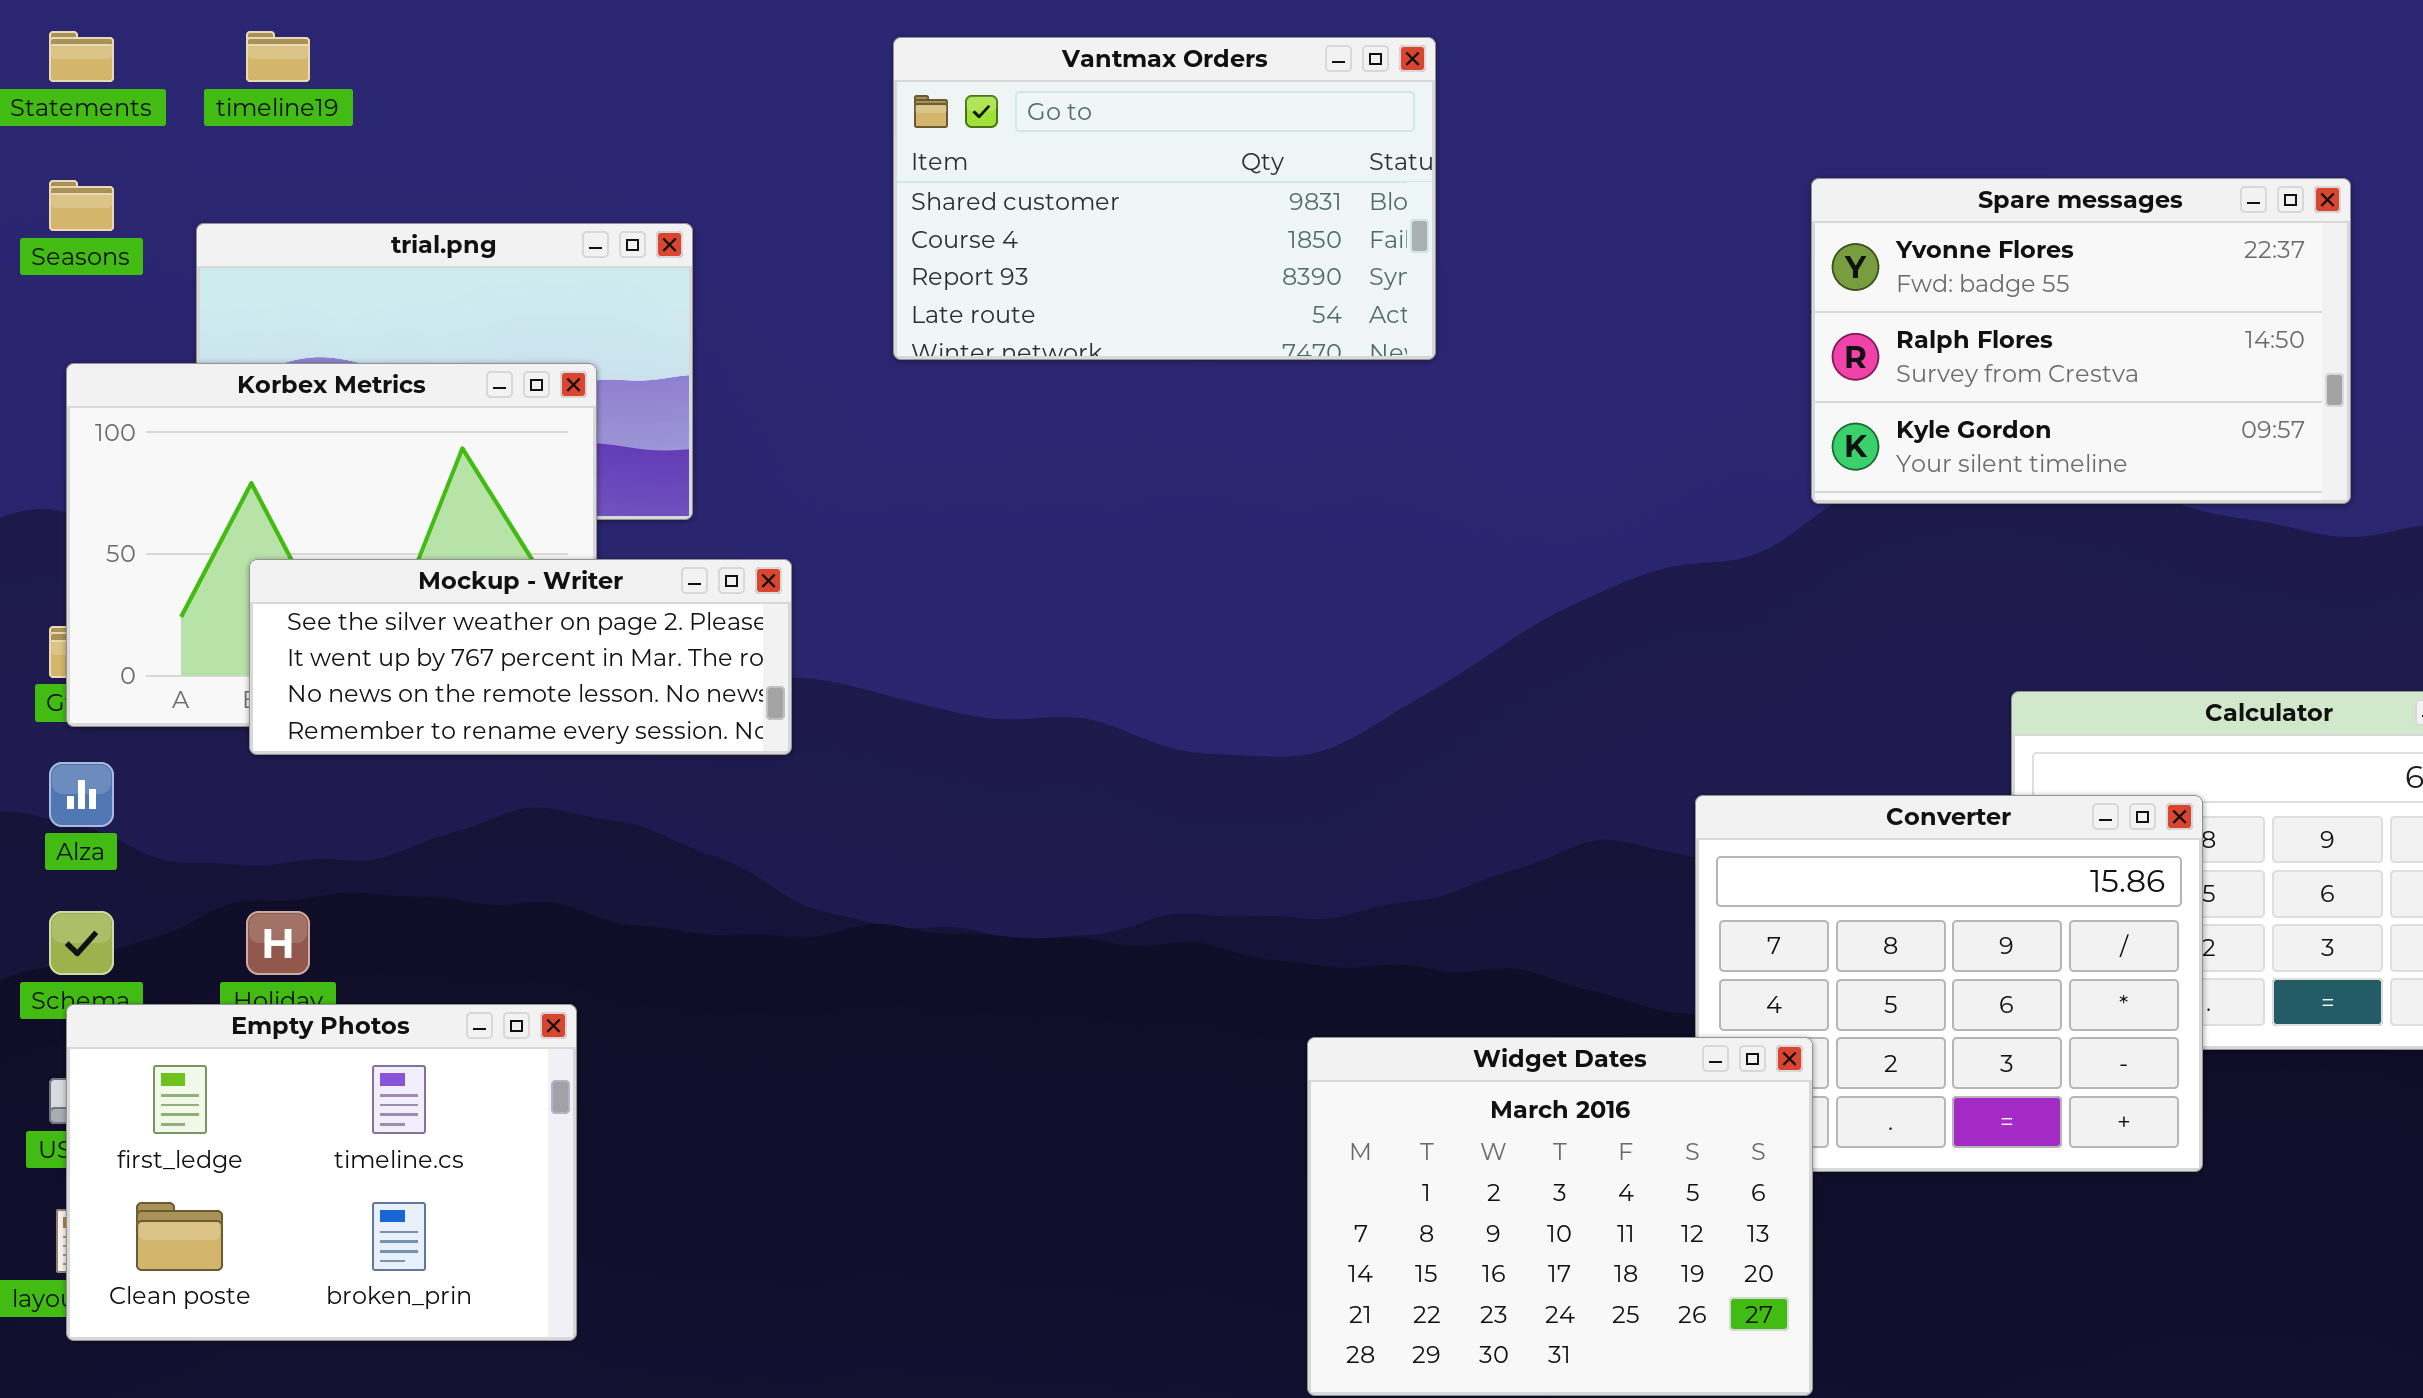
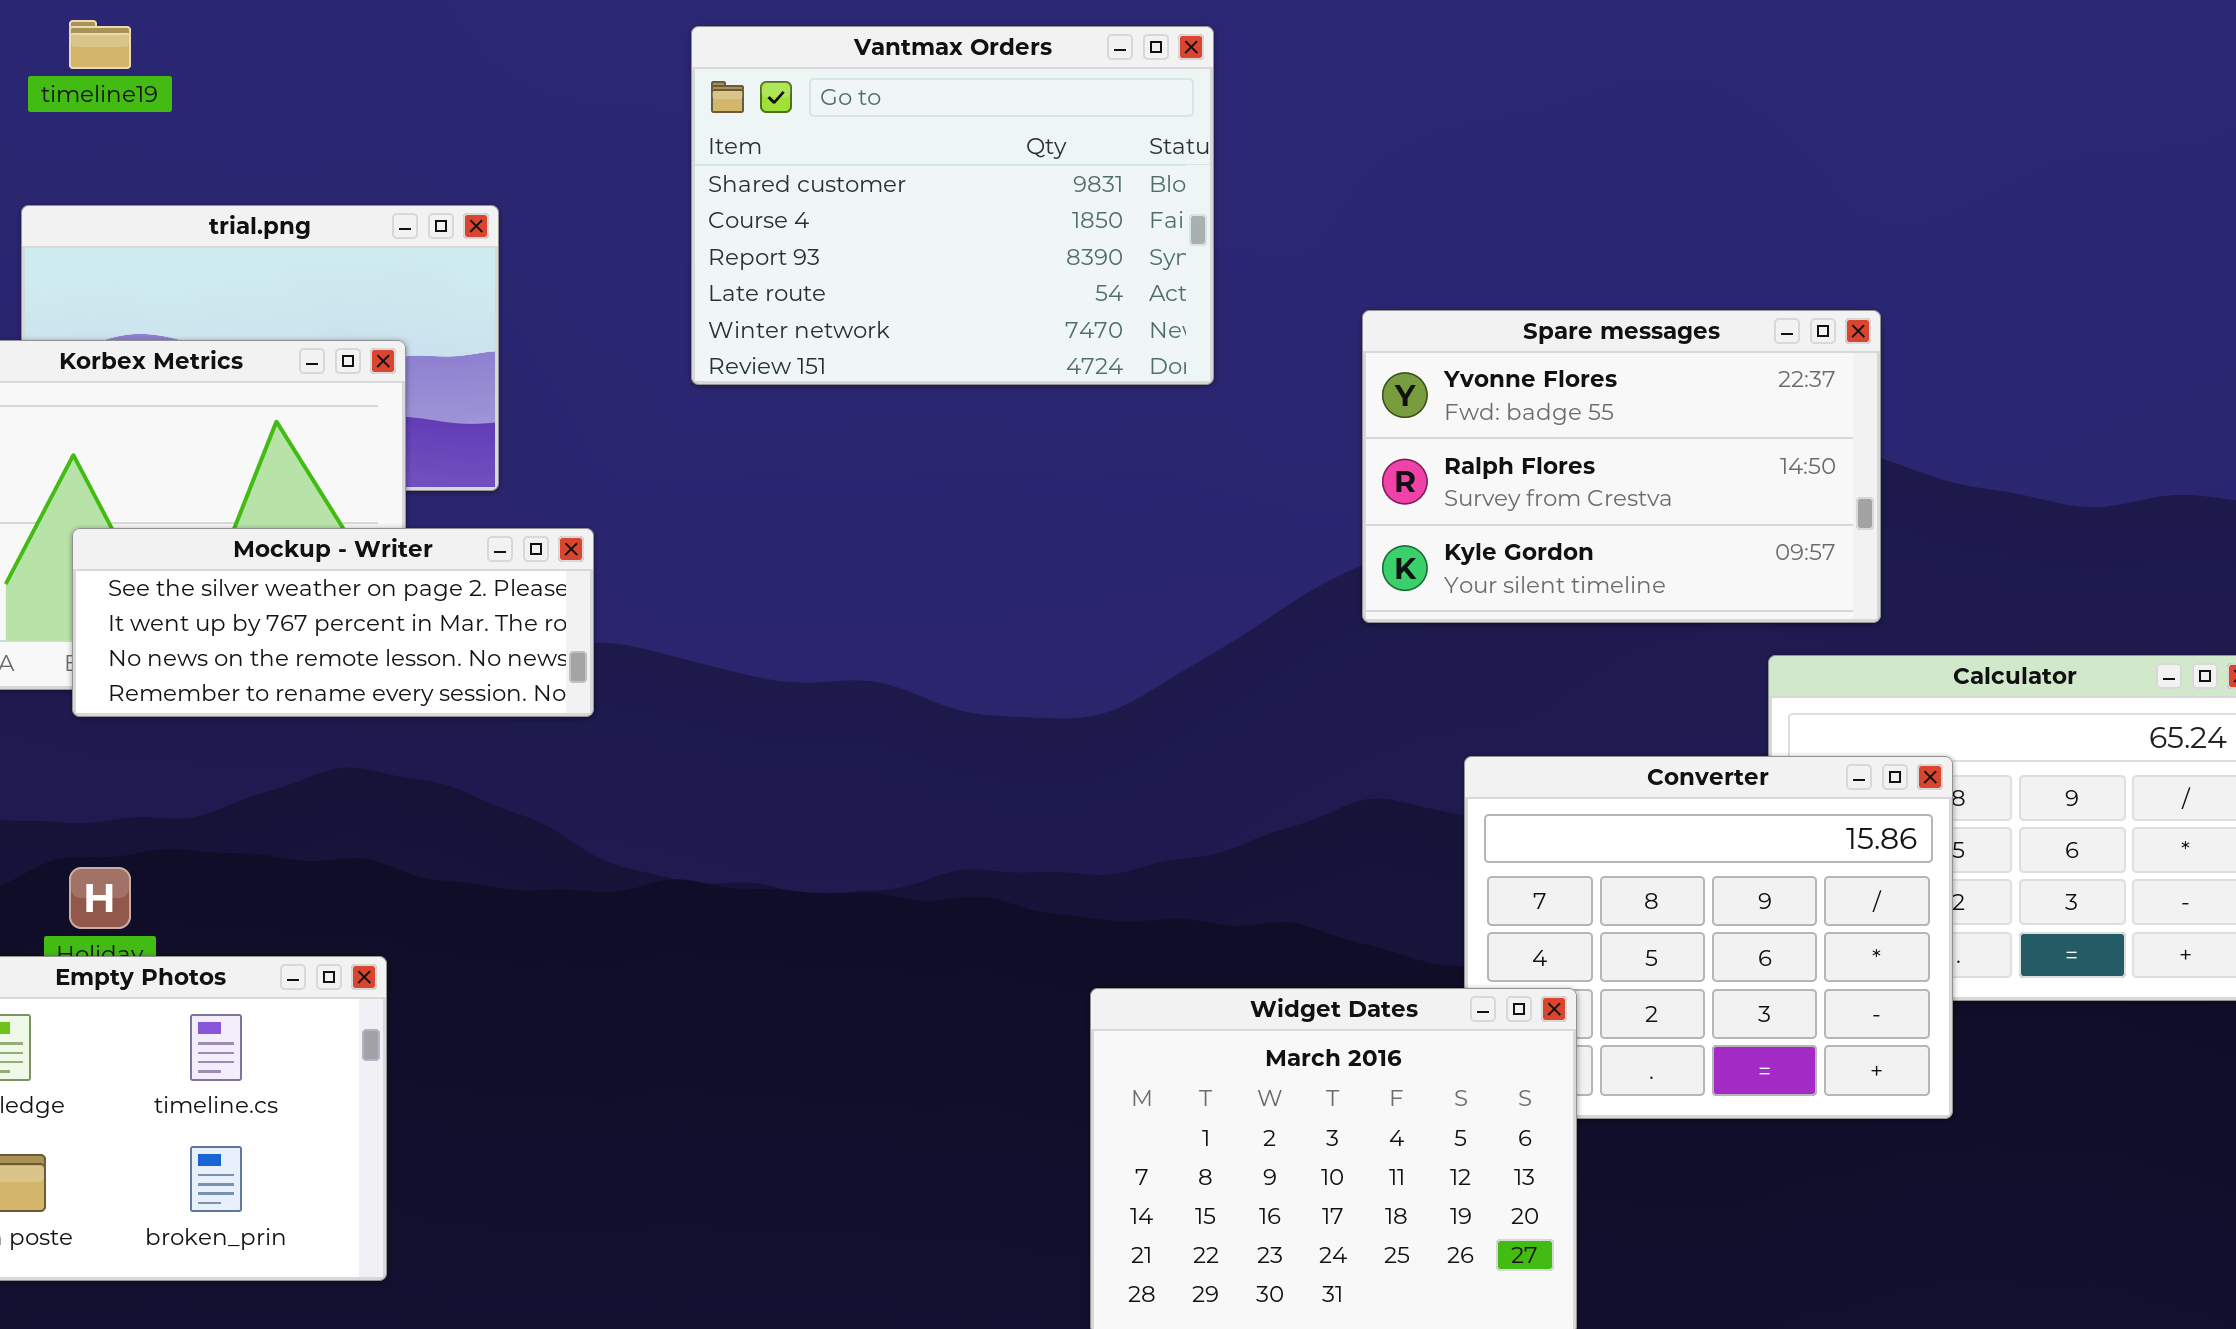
Vantmax Orders: [893,37,1436,360] -> [691,26,1214,385], resized
Spare messages: [1811,178,2351,504] -> [1362,310,1881,623], moved

